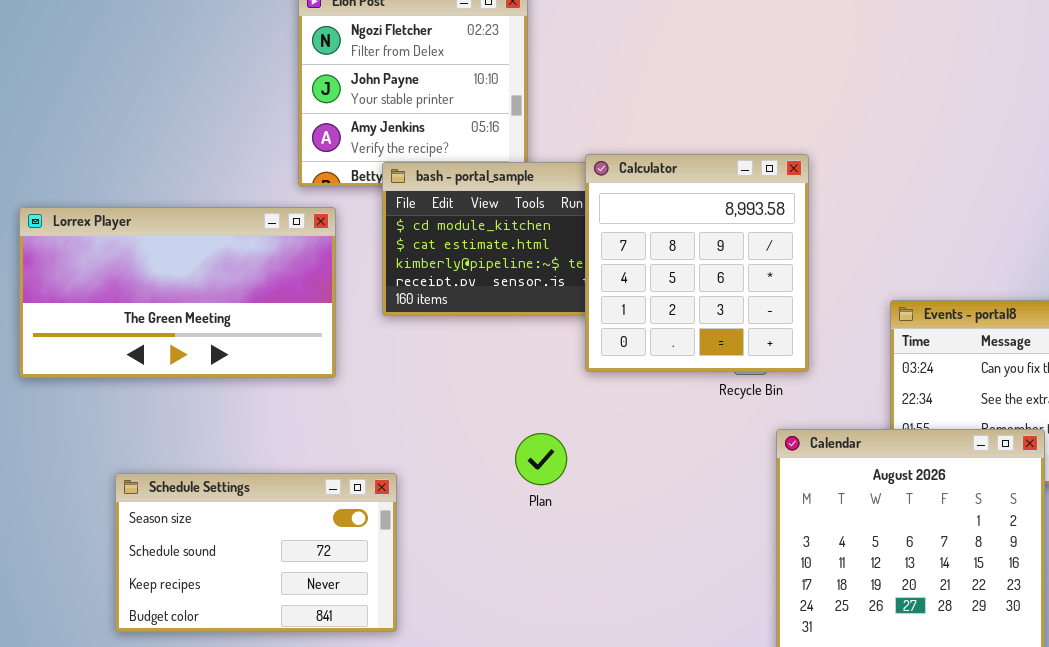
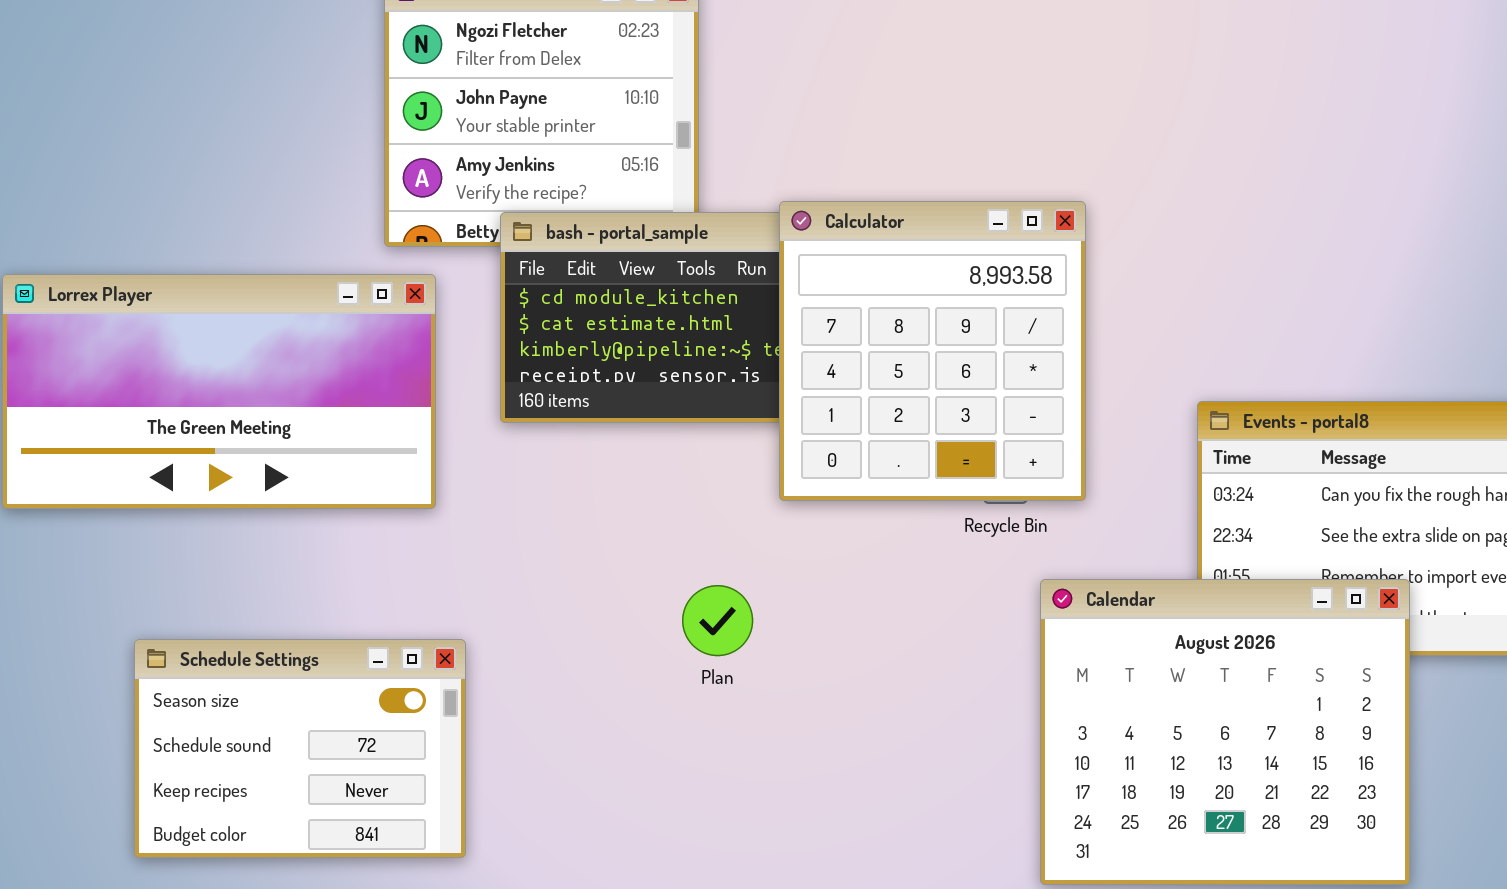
Schedule Settings: [115,473,397,632] -> [134,639,466,858], resized

